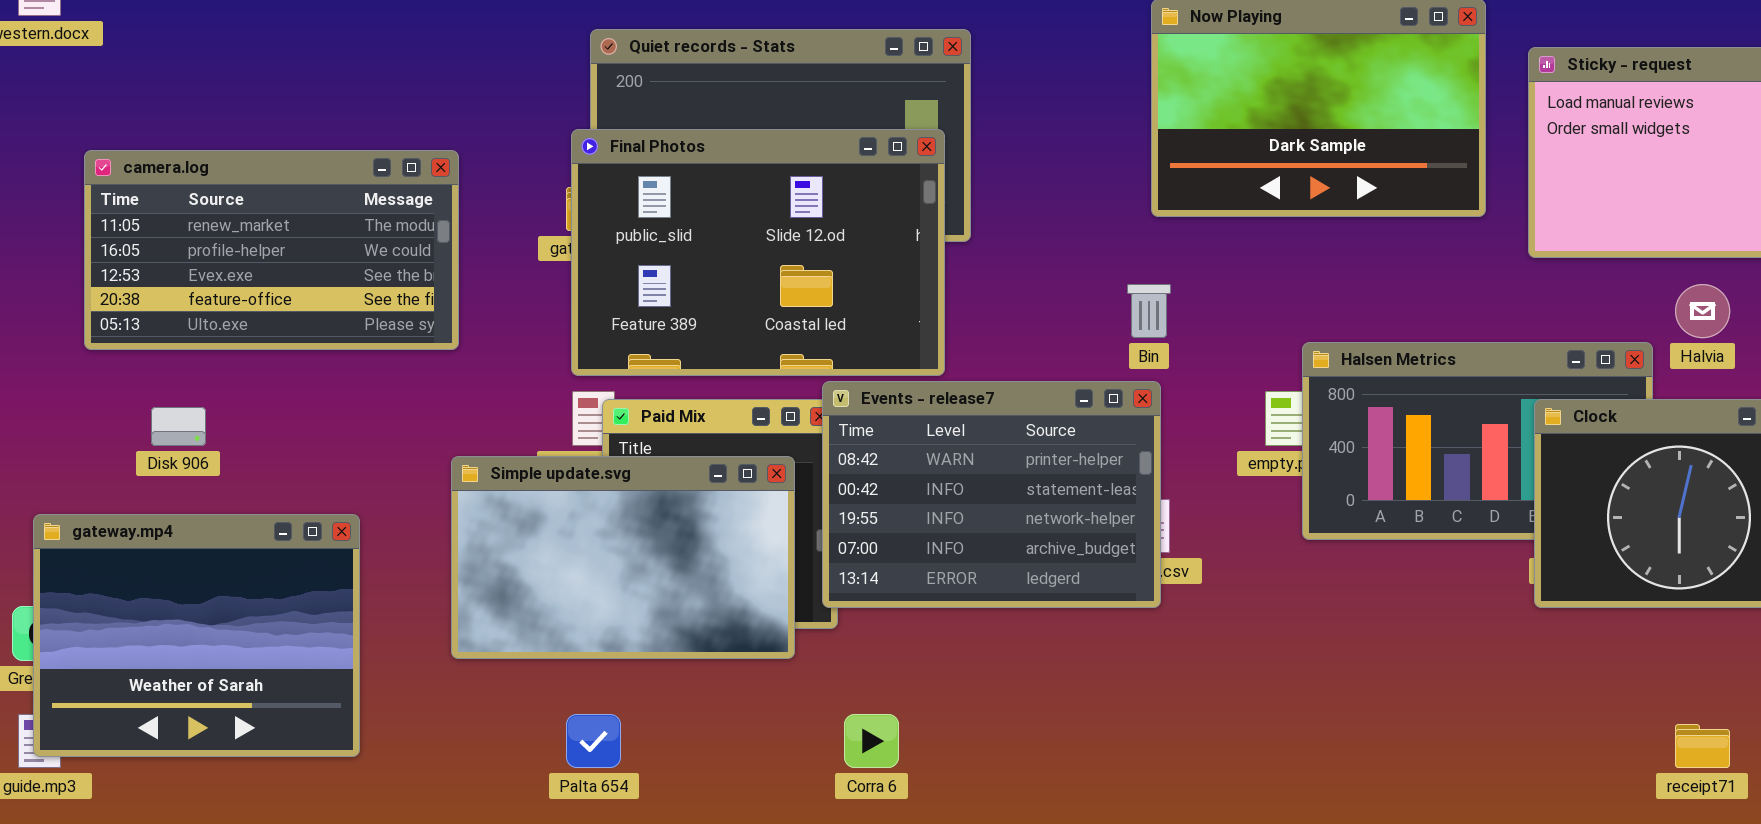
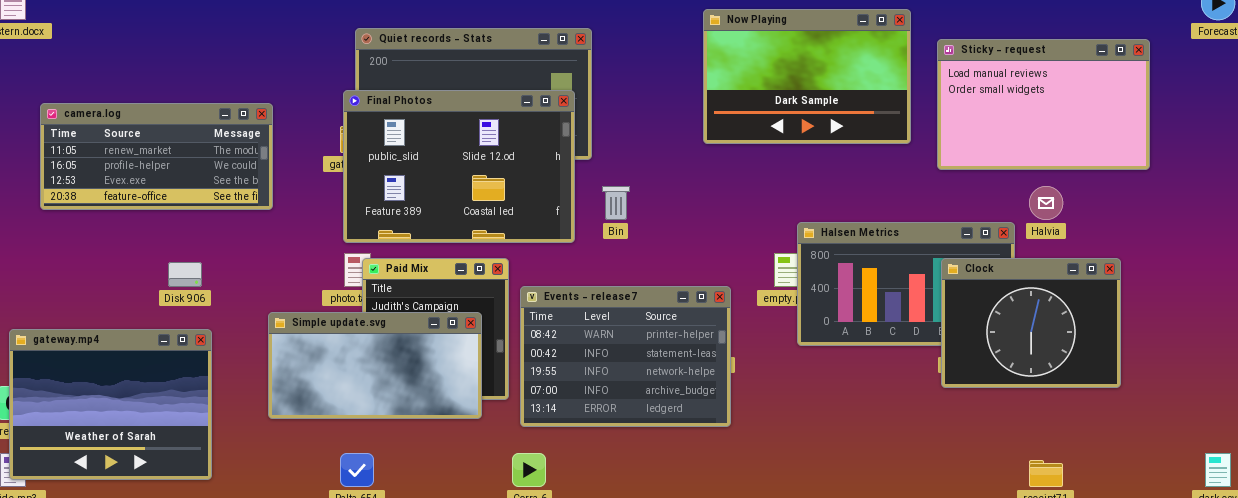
camera.log: [84,150,459,350] -> [40,103,273,210], resized
Bin: [1127,284,1171,338] -> [602,186,630,220], moved
Events - release7: [822,381,1161,608] -> [520,286,731,427], moved
Disk 906: [151,407,206,446] -> [168,262,202,287], moved
Simple update.svg: [451,456,795,659] -> [268,312,482,419], resized

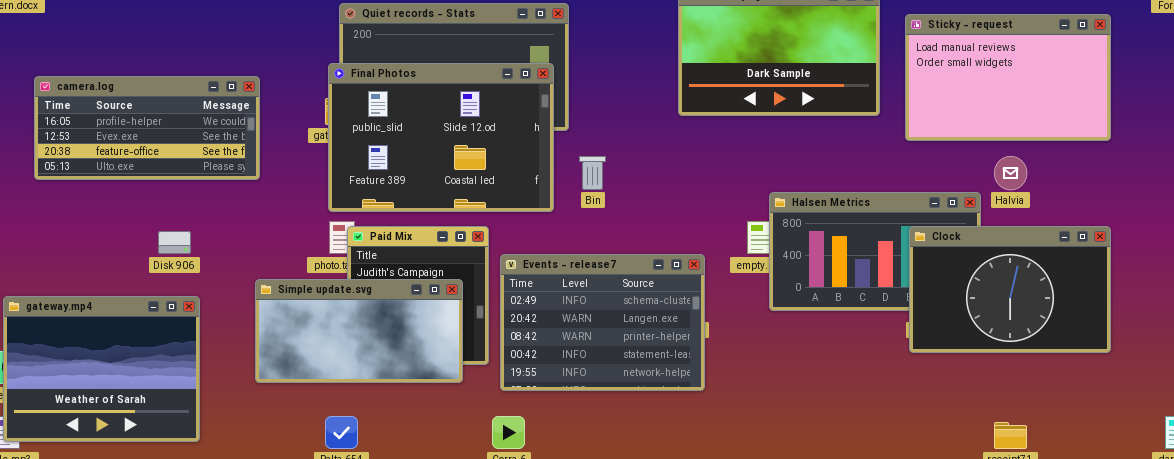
camera.log: [40,103,273,210] -> [34,76,260,180], scrolled down 1 row
Clock: [941,258,1121,388] -> [909,226,1111,353], resized
Events - release7: [520,286,731,427] -> [500,254,705,391], scrolled up 2 rows

